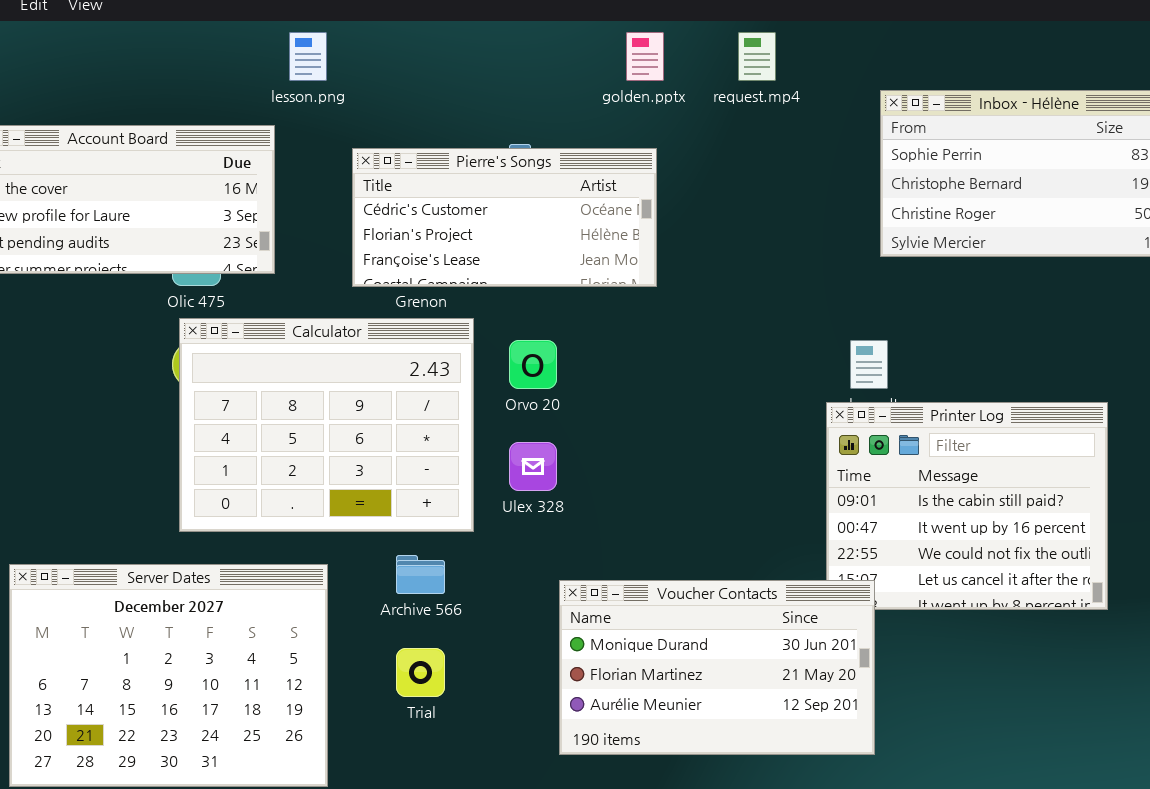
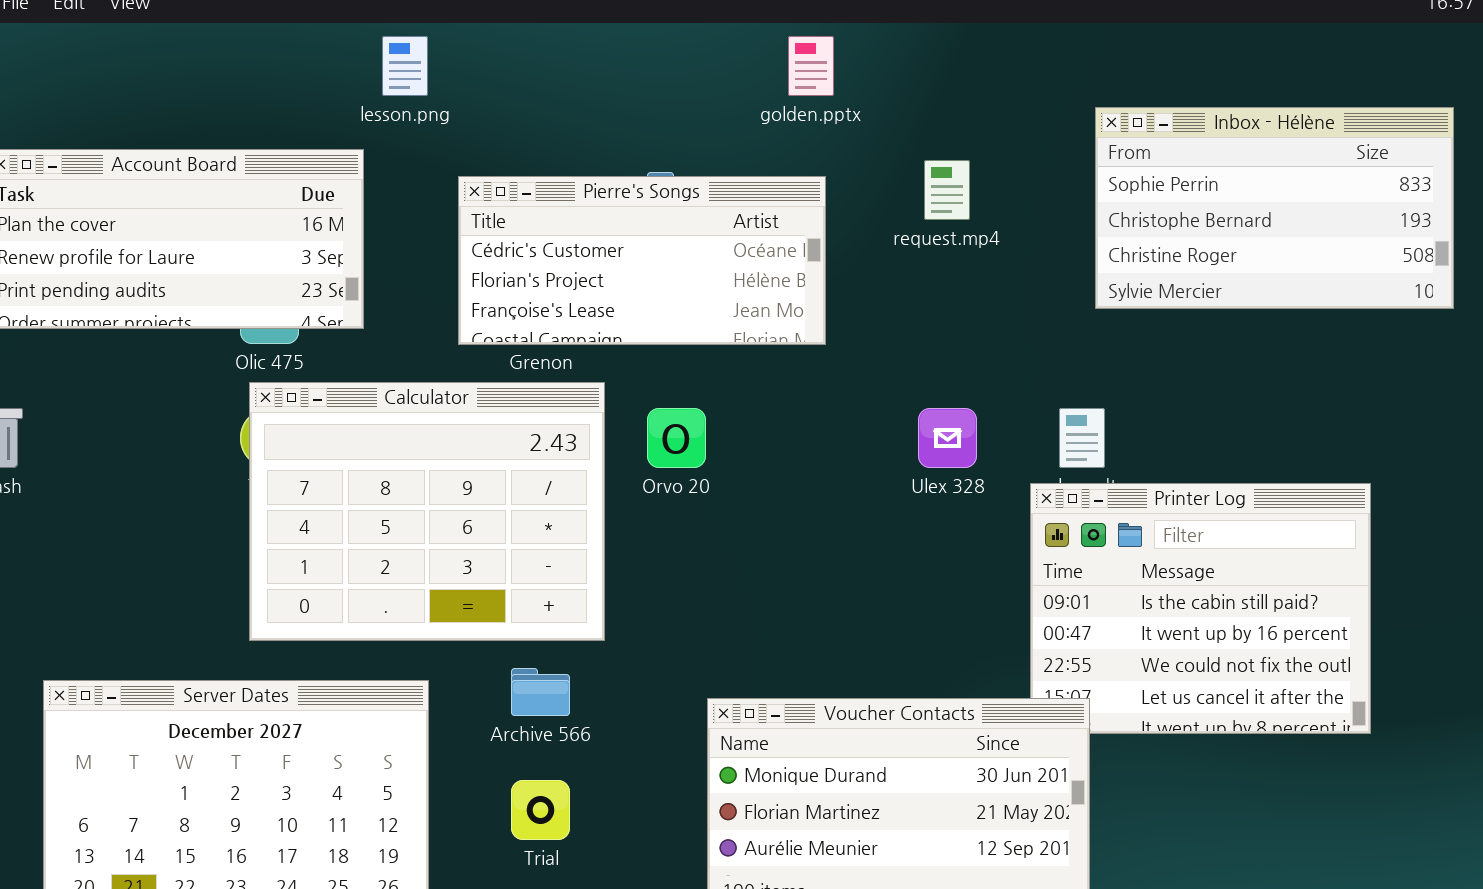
request.mp4: [738,32,776,81] -> [924,160,970,220], moved
Ulex 328: [509,442,557,491] -> [918,408,977,468], moved

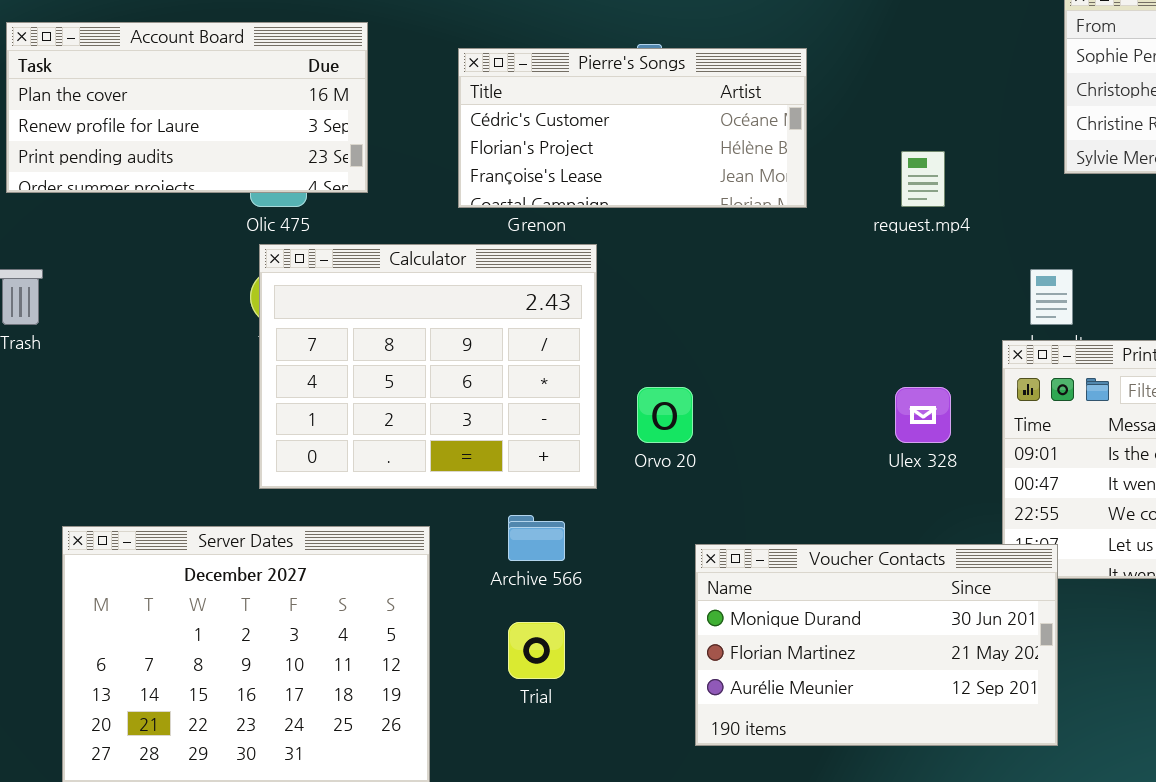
request.mp4: [924,160,970,220] -> [901,151,945,207], moved
Orvo 20: [647,408,706,468] -> [637,387,693,443], moved
Ulex 328: [918,408,977,468] -> [895,387,951,443], moved

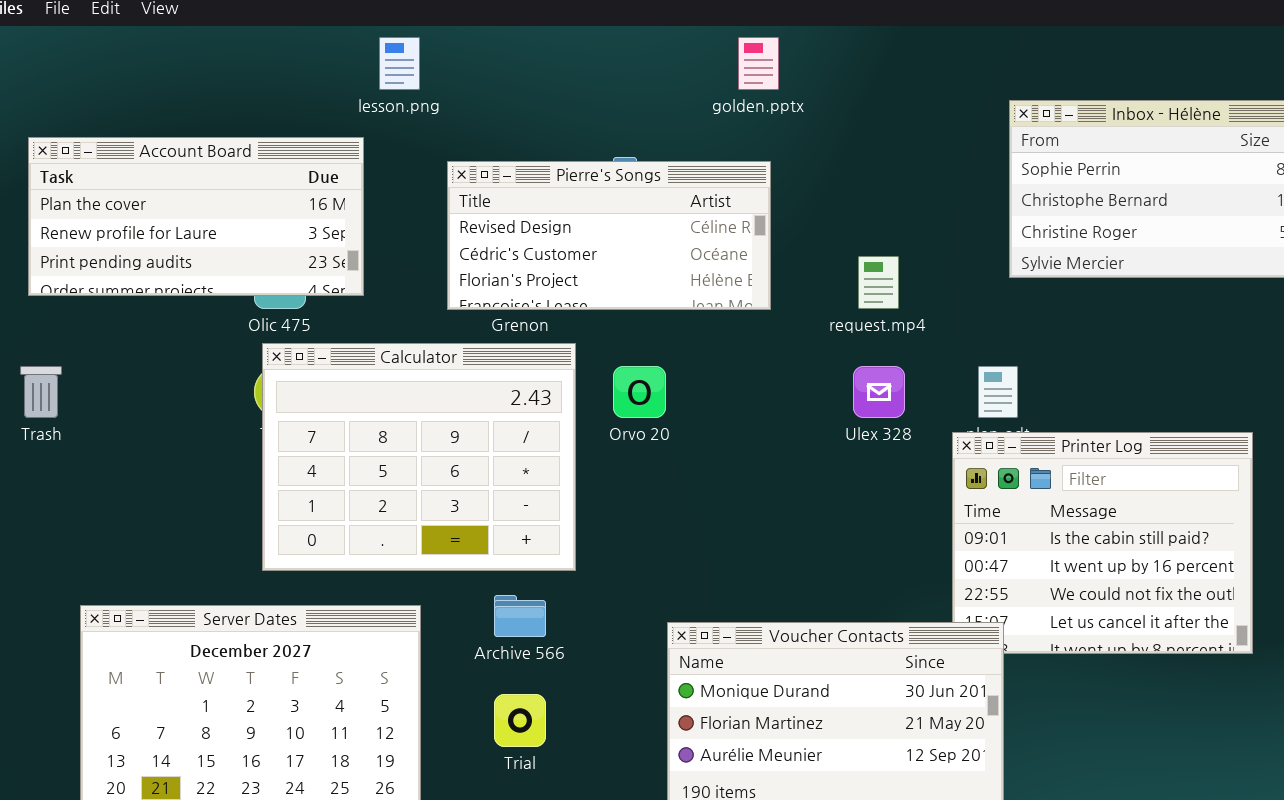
Pierre's Songs: [458,48,807,208] -> [447,161,771,310], scrolled up 1 row
Orvo 20: [637,387,693,443] -> [613,366,666,418], moved
Ulex 328: [895,387,951,443] -> [853,366,905,418], moved

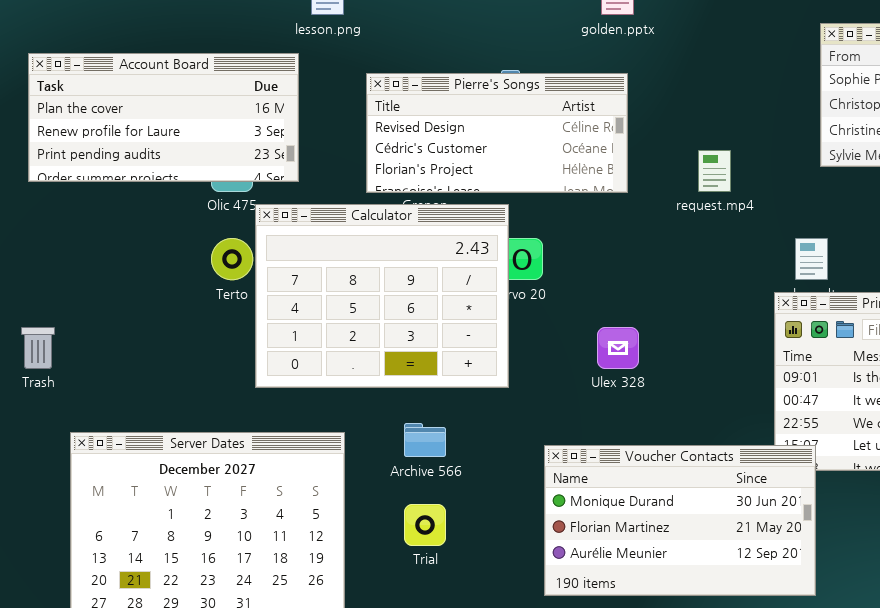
Calculator: [262,343,576,571] -> [255,204,509,388], moved
Trash: [20,366,62,418] -> [21,327,55,369], moved
Ulex 328: [853,366,905,418] -> [597,327,639,369], moved

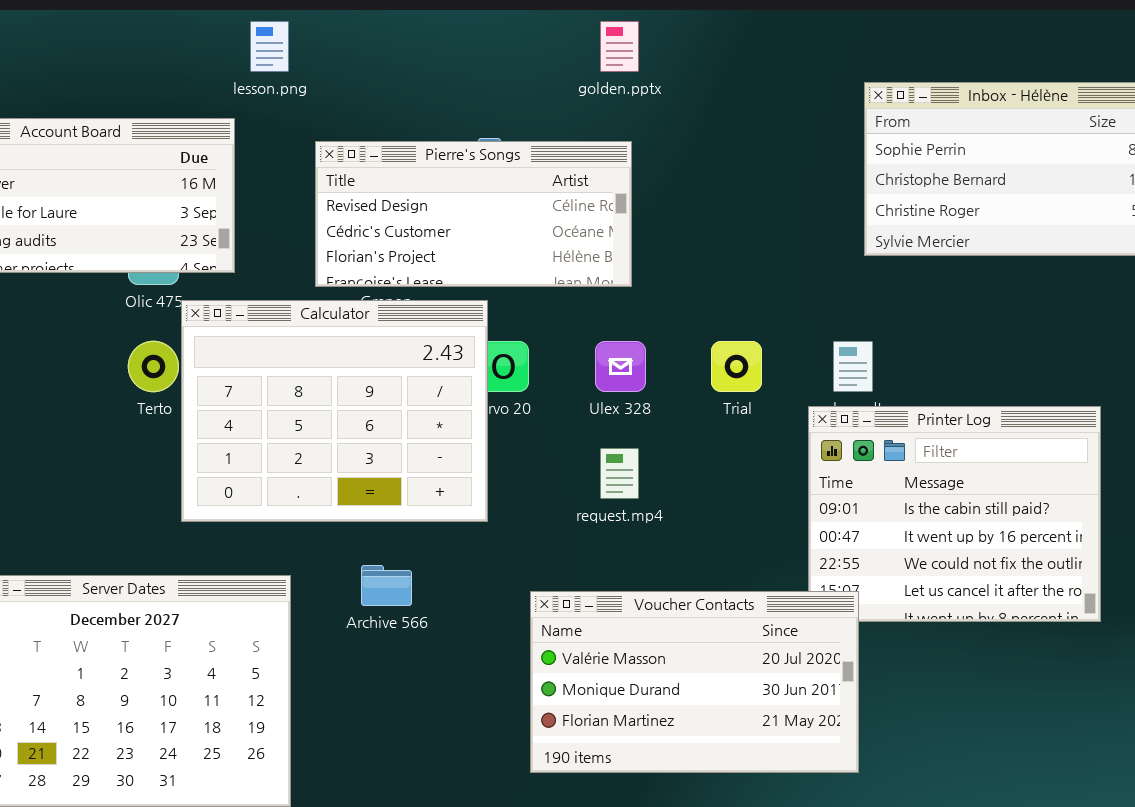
request.mp4: [698,150,731,192] -> [600,448,639,499], moved
Ulex 328: [597,327,639,369] -> [595,341,646,392], moved
Voucher Contacts: [544,445,816,596] -> [530,591,859,773], scrolled up 1 row
Trial: [404,504,446,546] -> [711,341,762,392], moved

